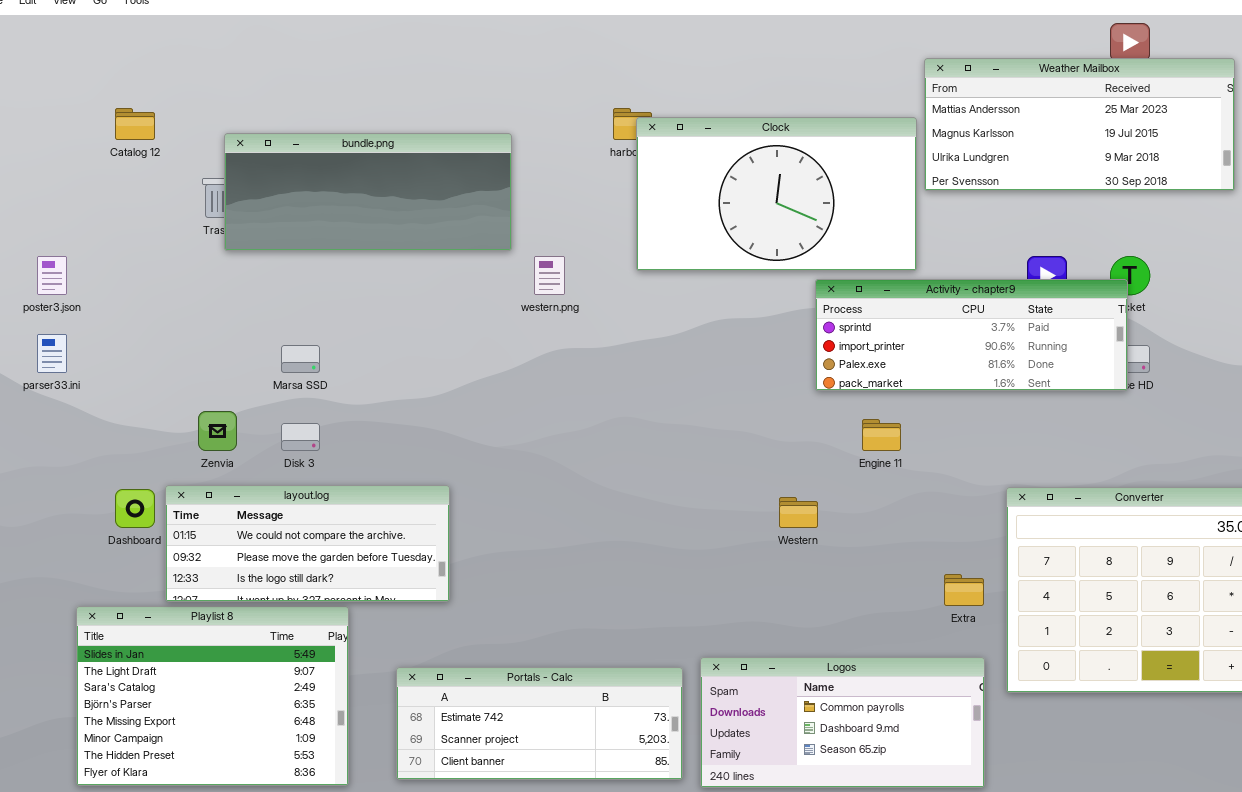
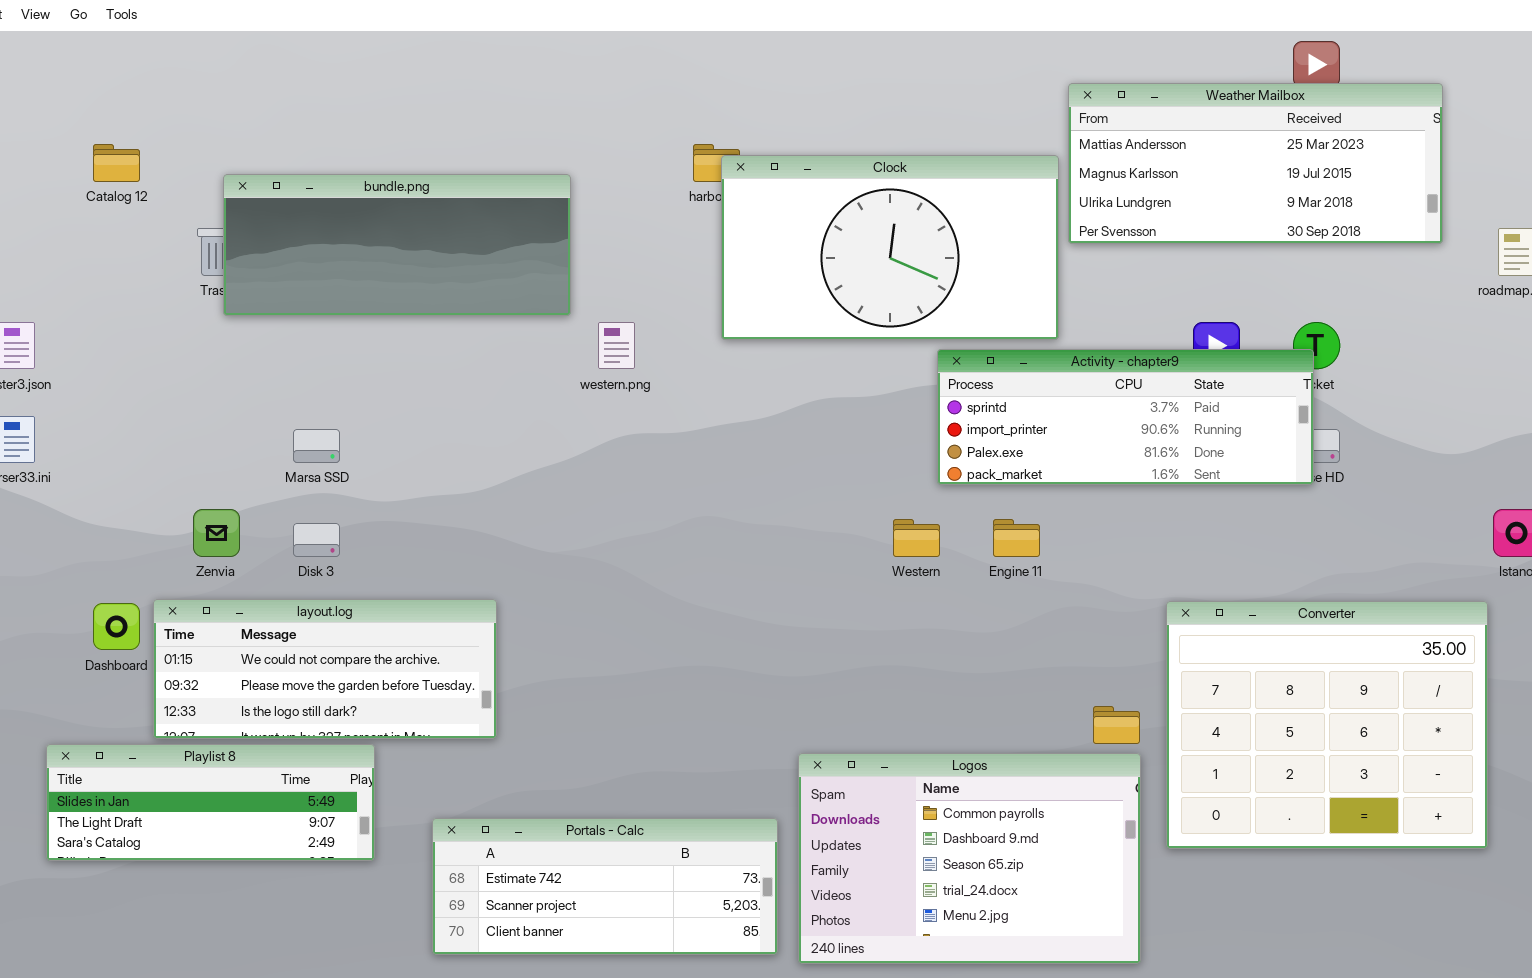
Western: [779,497,818,528] -> [893,519,940,557], moved
Playlist 8: [76,606,349,786] -> [46,744,375,861], resized
Logos: [700,657,985,788] -> [798,753,1141,964], resized

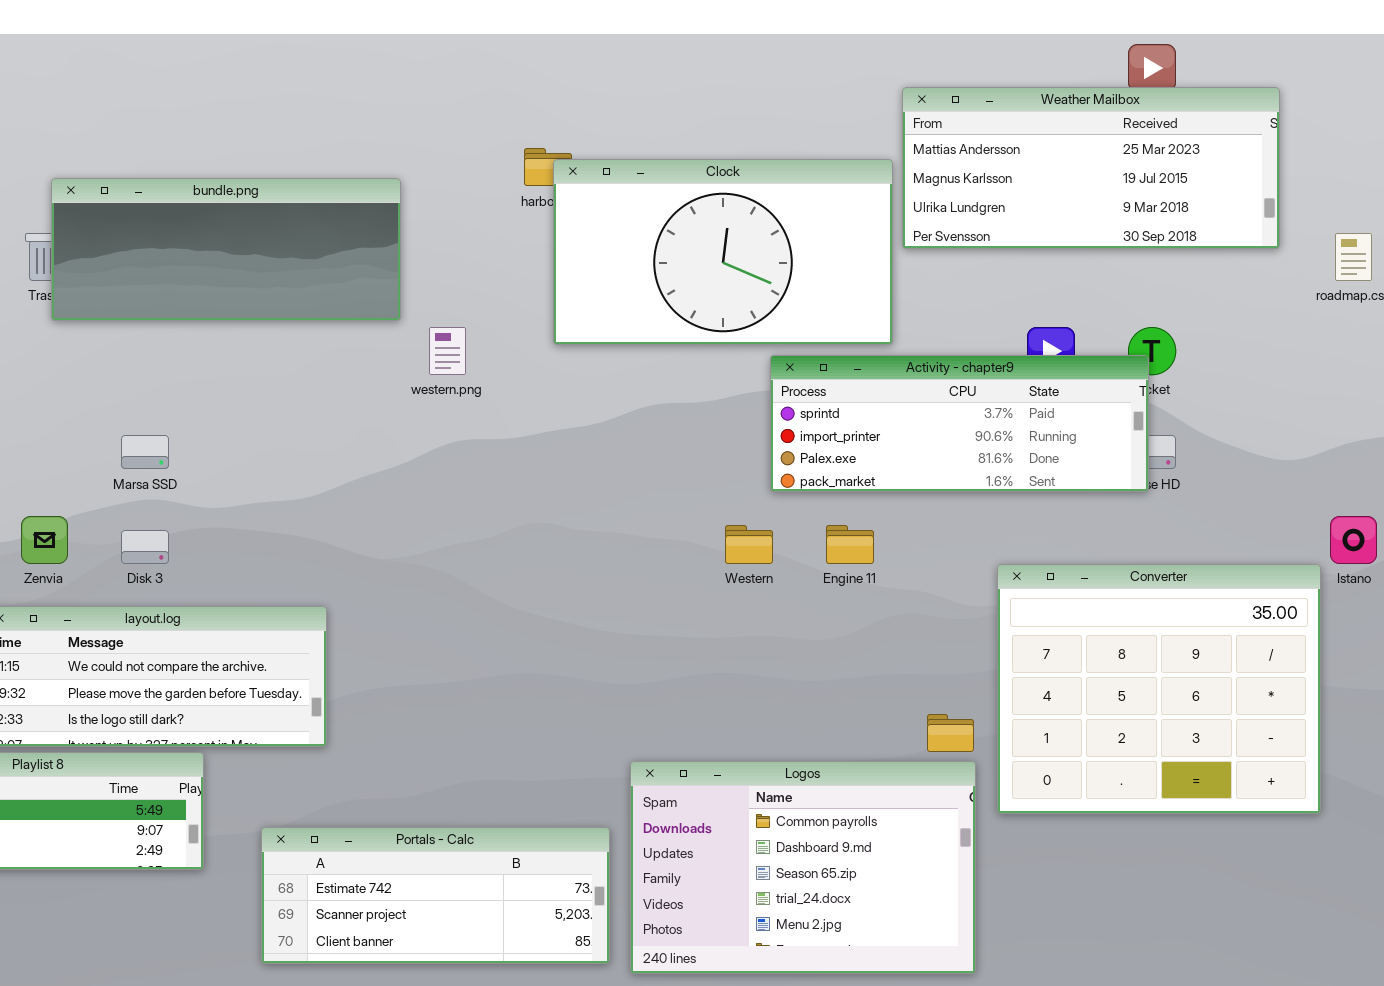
Converter: [1166,601,1488,849] -> [997,564,1321,814], moved

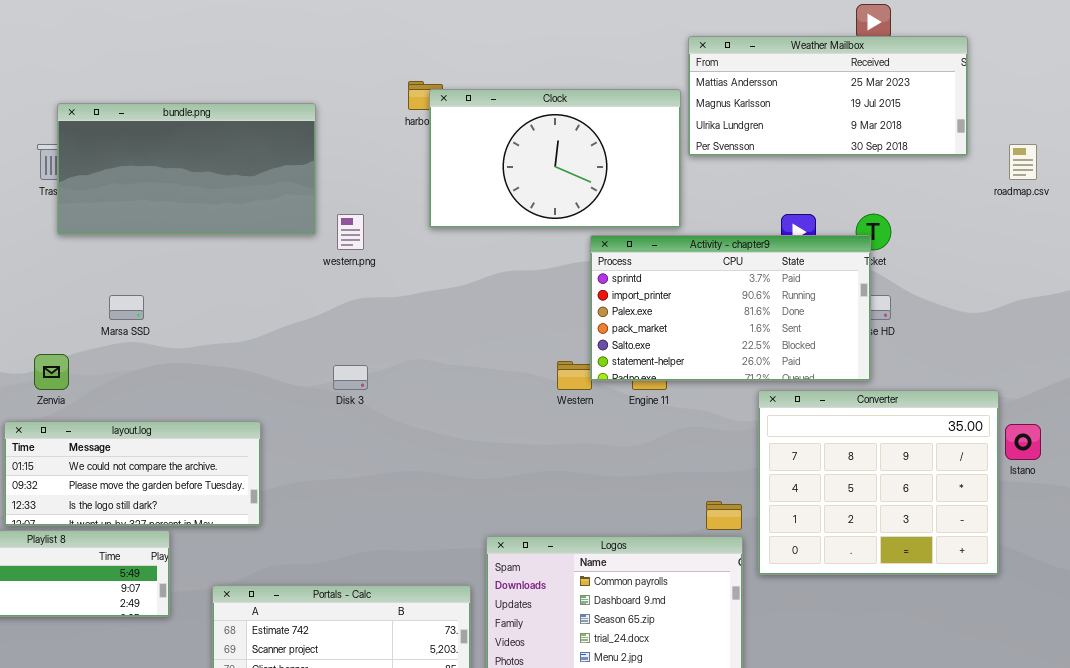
bundle.png: [51,178,401,321] -> [57,103,316,235], resized
Activity - chapter9: [770,355,1149,492] -> [590,235,871,381], resized
Istano: [1330,516,1377,564] -> [1005,424,1041,460], moved
Disk 3: [121,530,169,564] -> [333,365,368,390], moved

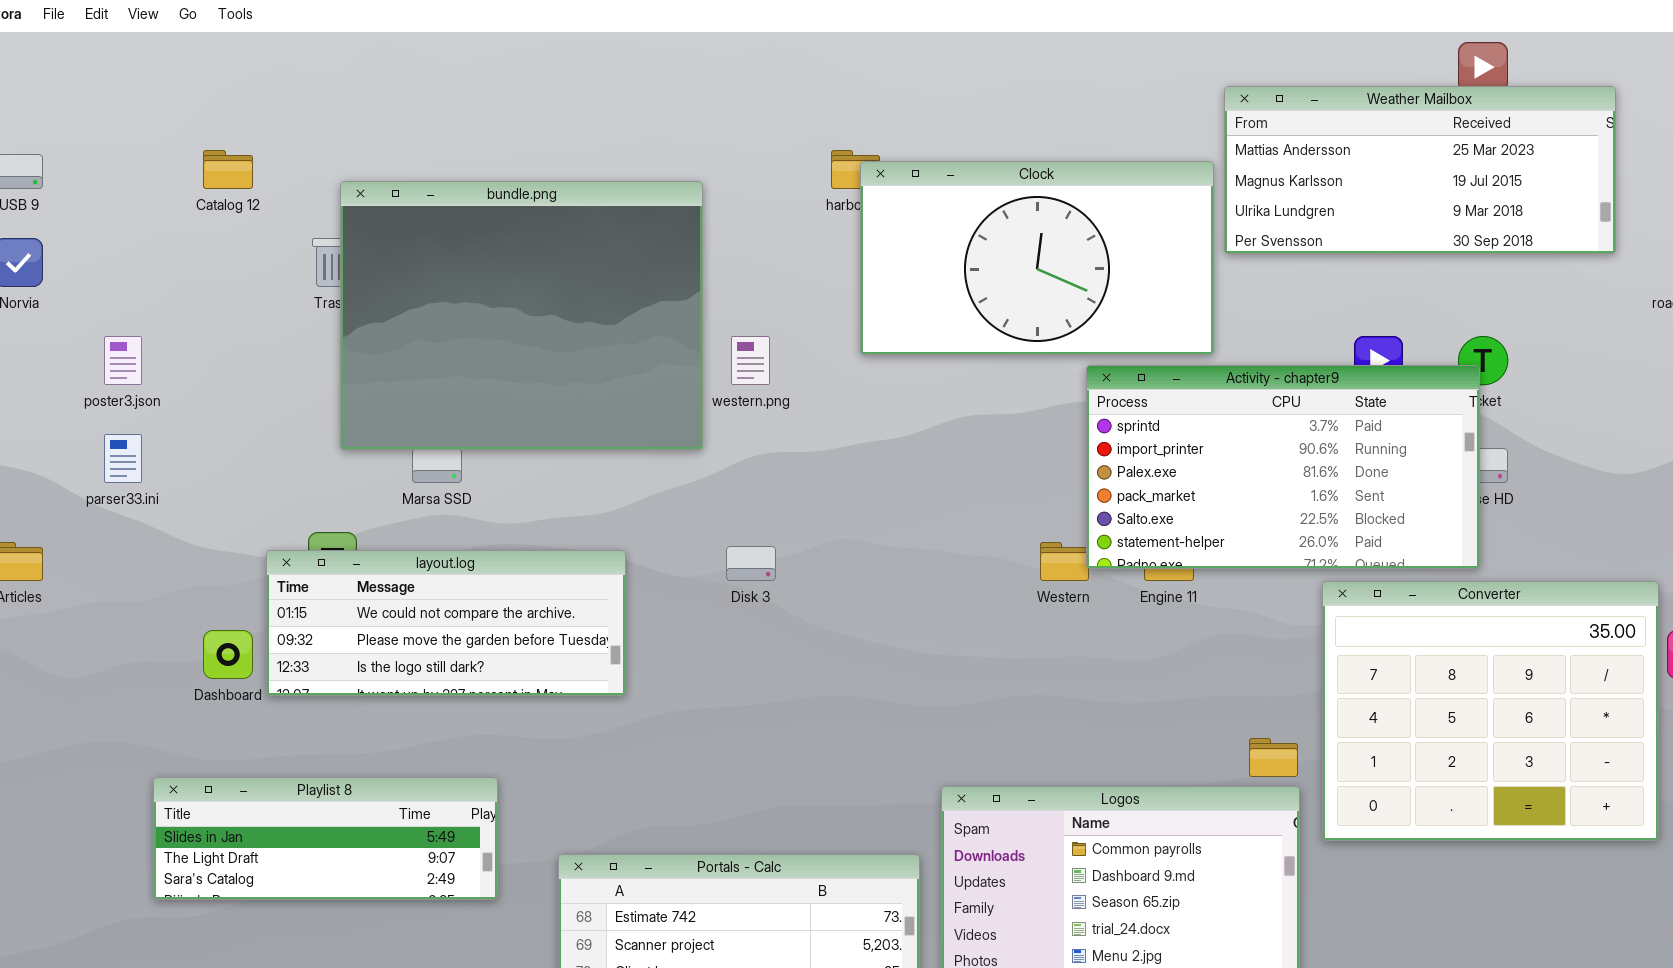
bundle.png: [57,103,316,235] -> [340,181,703,450], resized
layout.log: [4,421,261,526] -> [266,550,626,696], moved

